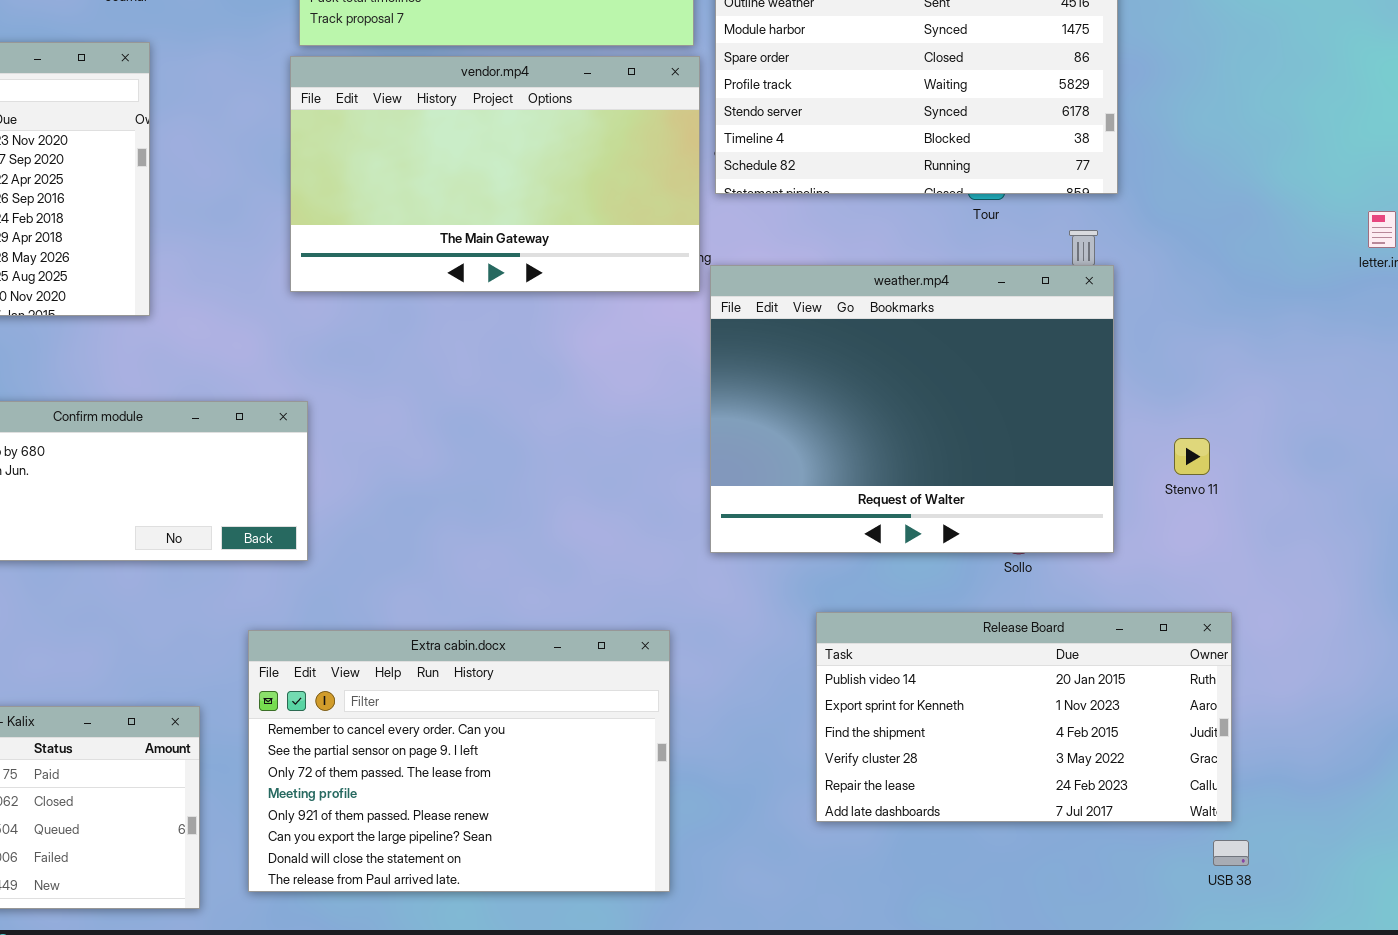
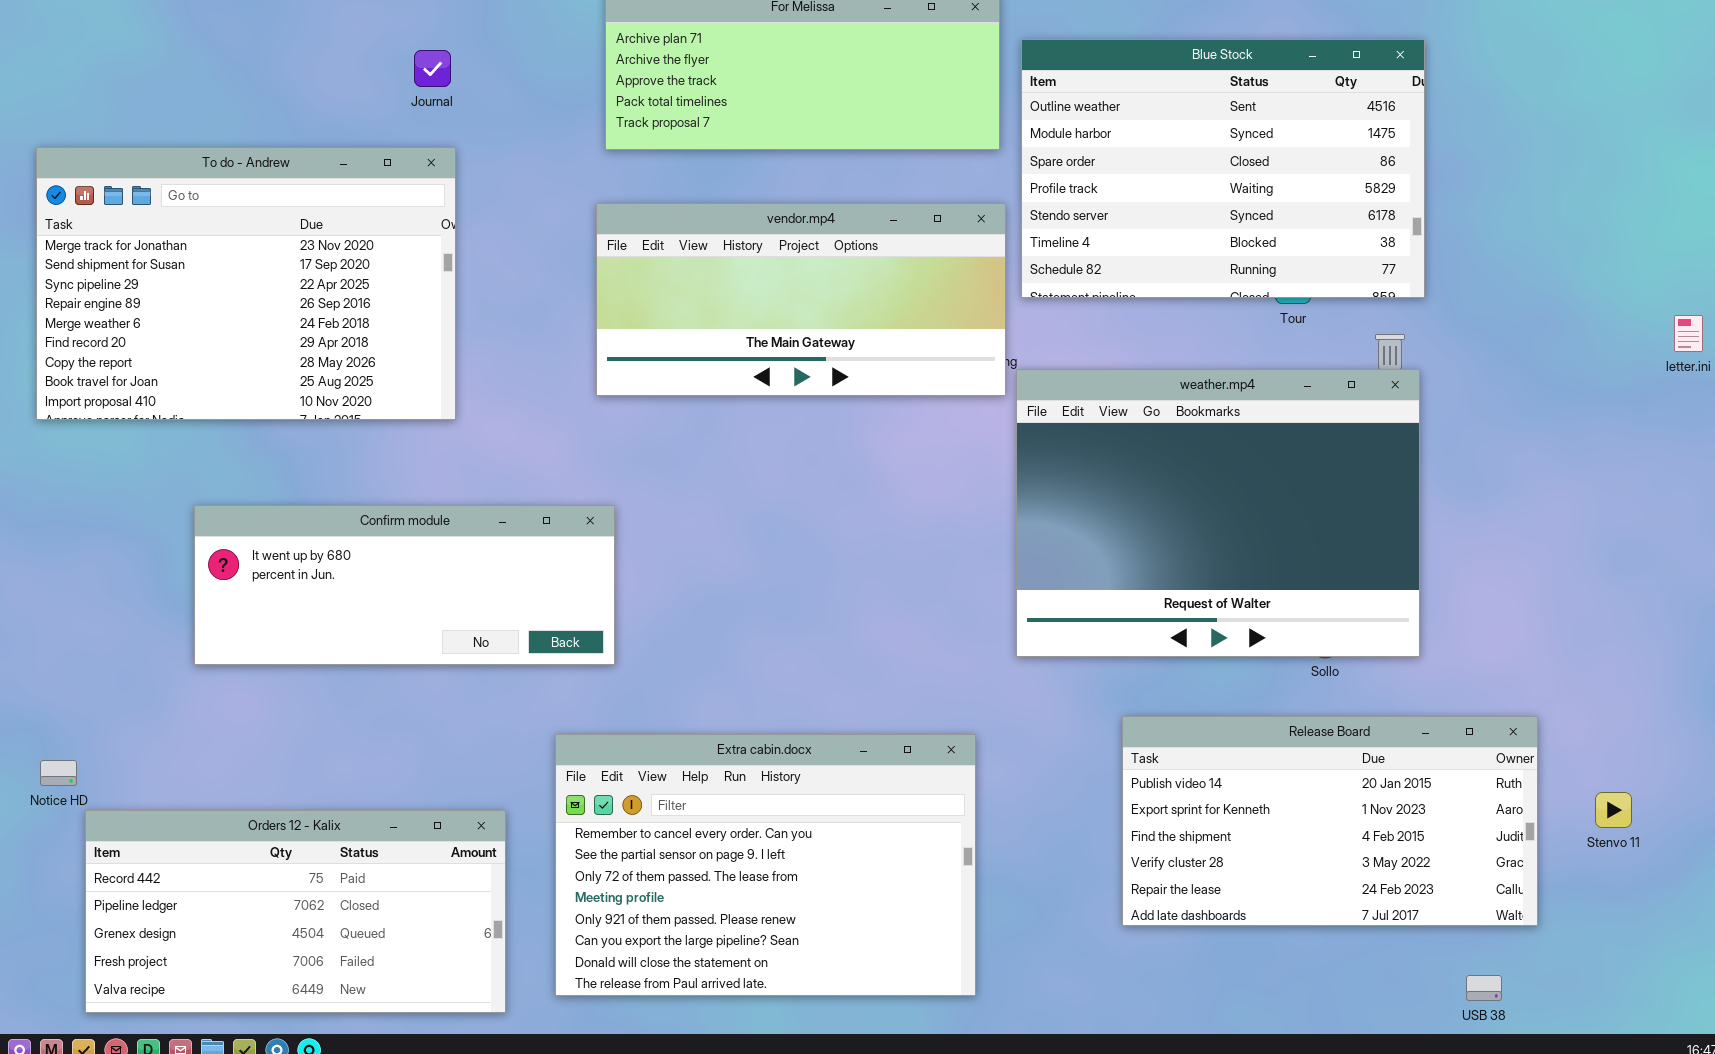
vendor.mp4: [290,56,700,292] -> [596,203,1006,396], resized
Stenvo 11: [1174,438,1210,475] -> [1595,792,1632,828], moved
USB 38: [1213,840,1249,866] -> [1466,975,1502,1001], moved

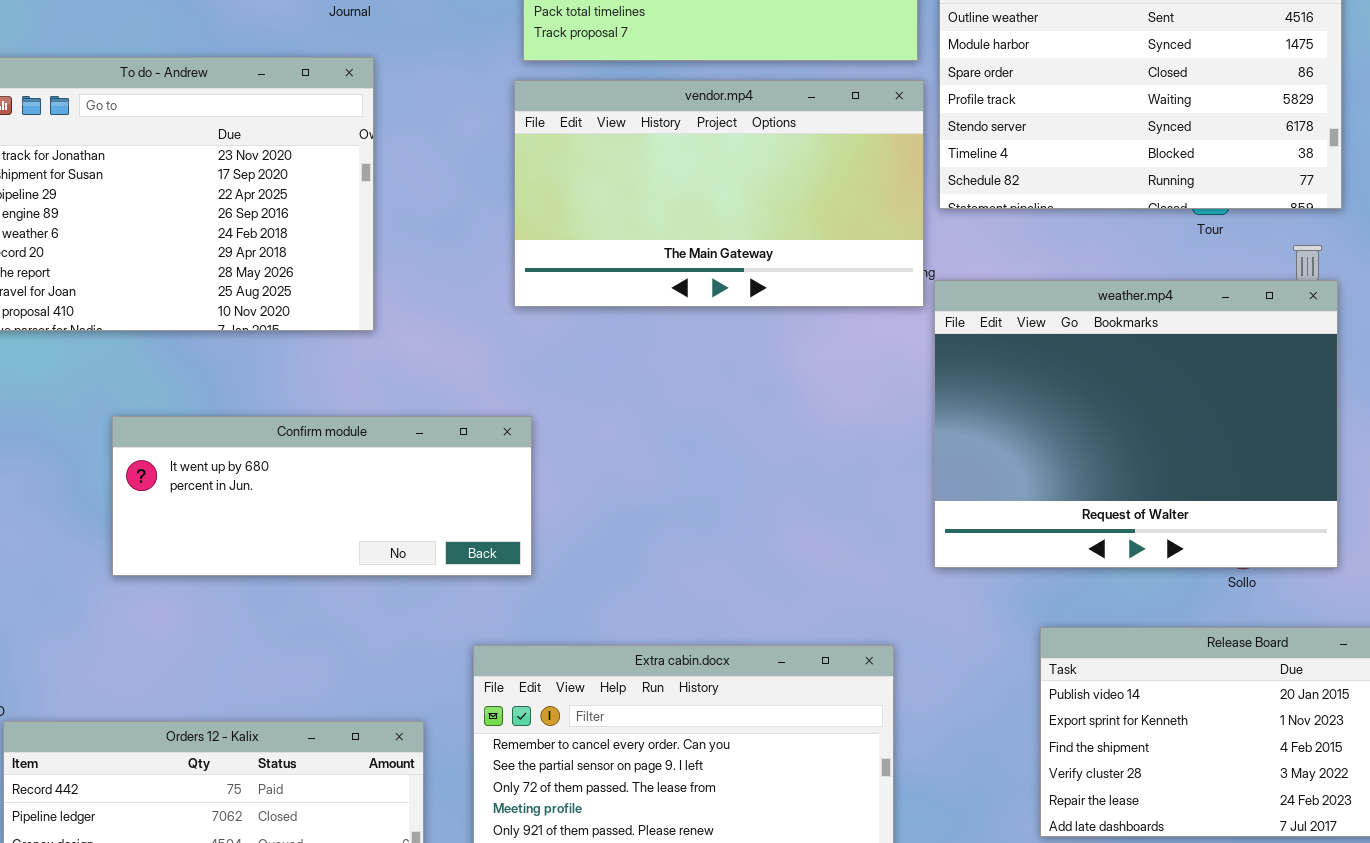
vendor.mp4: [596,203,1006,396] -> [514,80,924,307], resized

